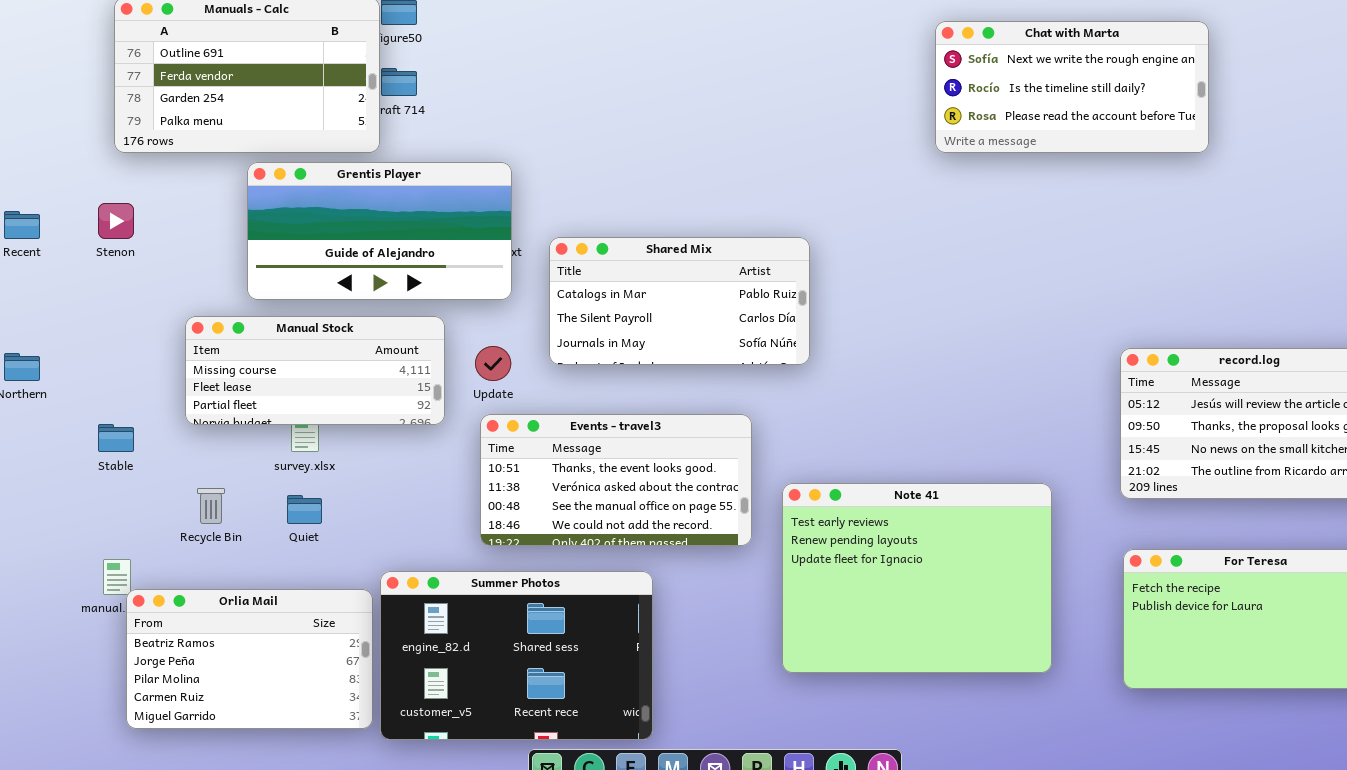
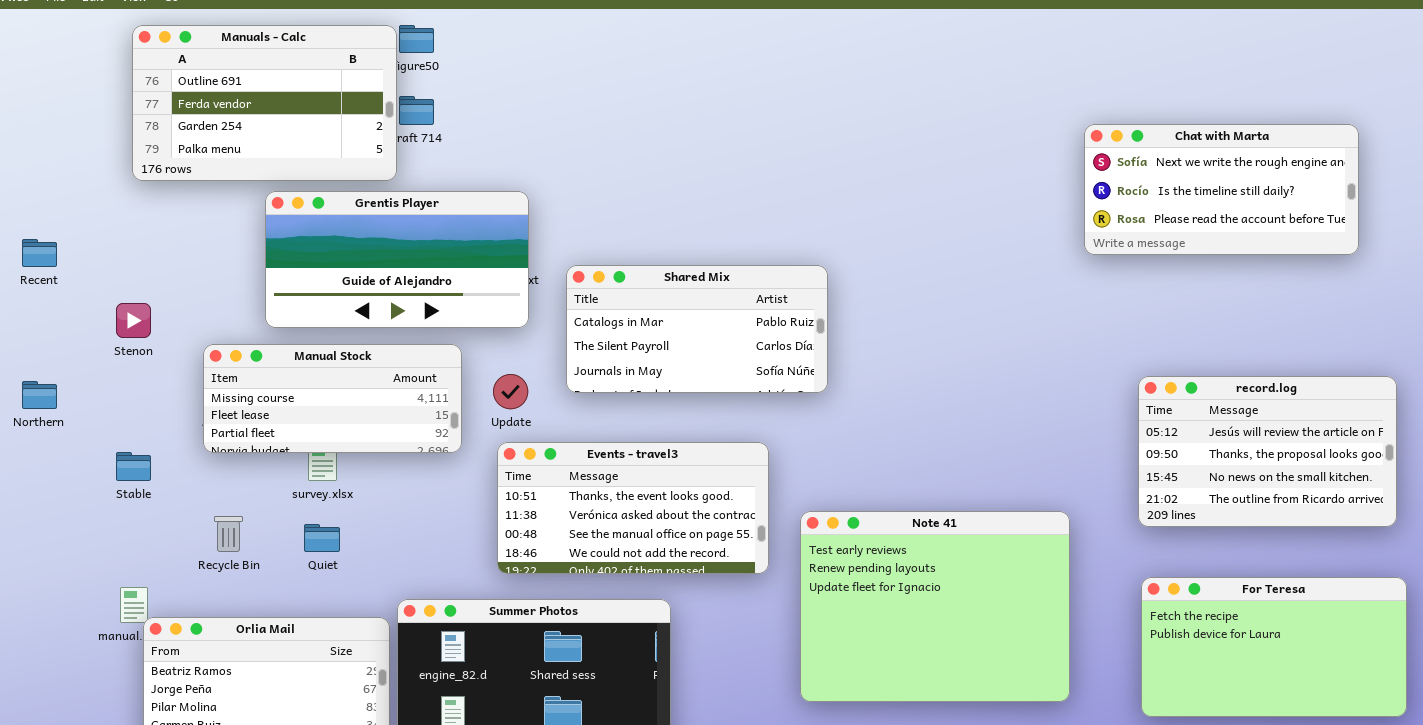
Chat with Marta: [935,21,1209,153] -> [1084,124,1359,255], moved
Stenon: [98,203,134,239] -> [116,303,151,338], moved

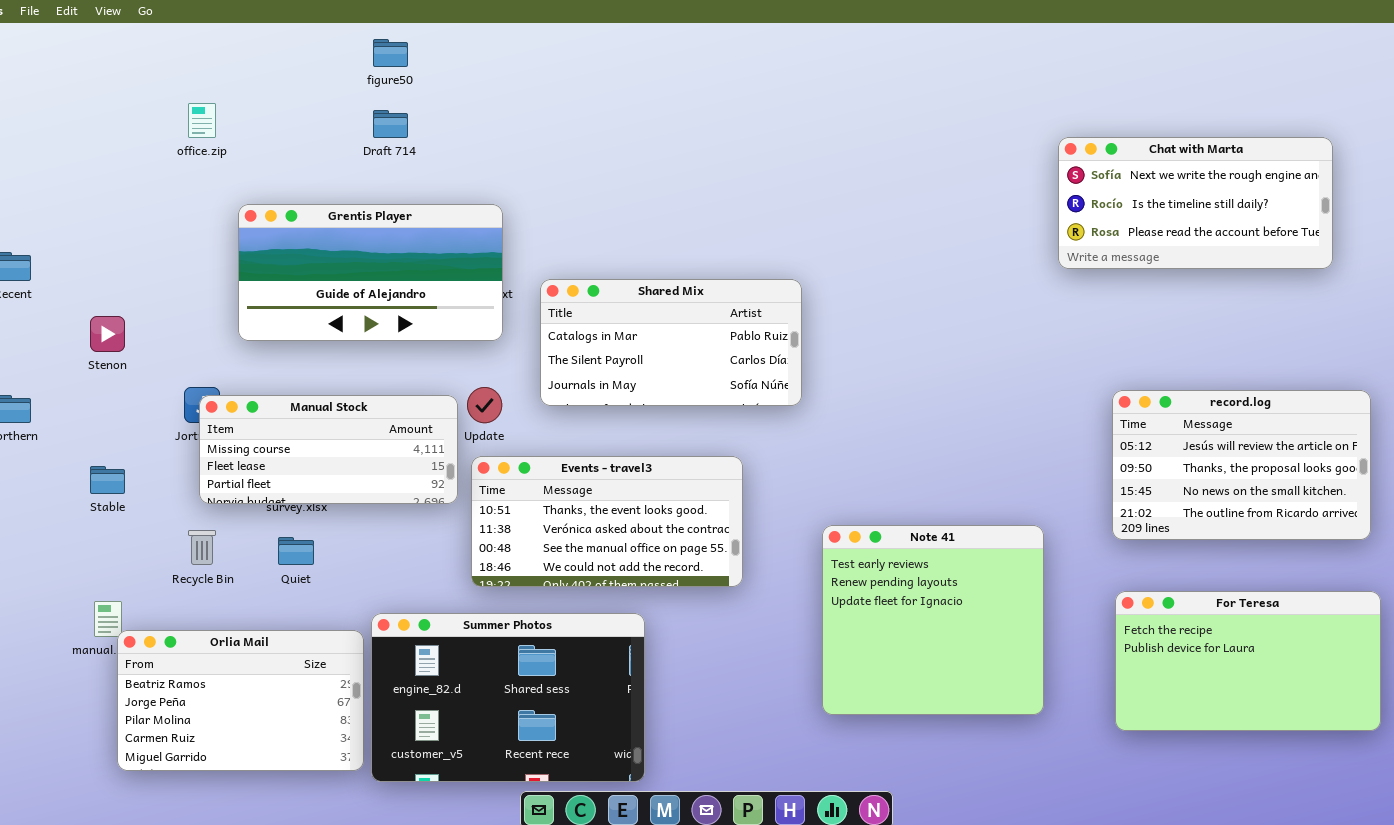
Manuals - Calc: [132,25,397,181] -> none, closed
Manual Stock: [203,344,462,453] -> [199,395,458,504], moved
Note 41: [800,511,1070,702] -> [822,525,1044,715], resized

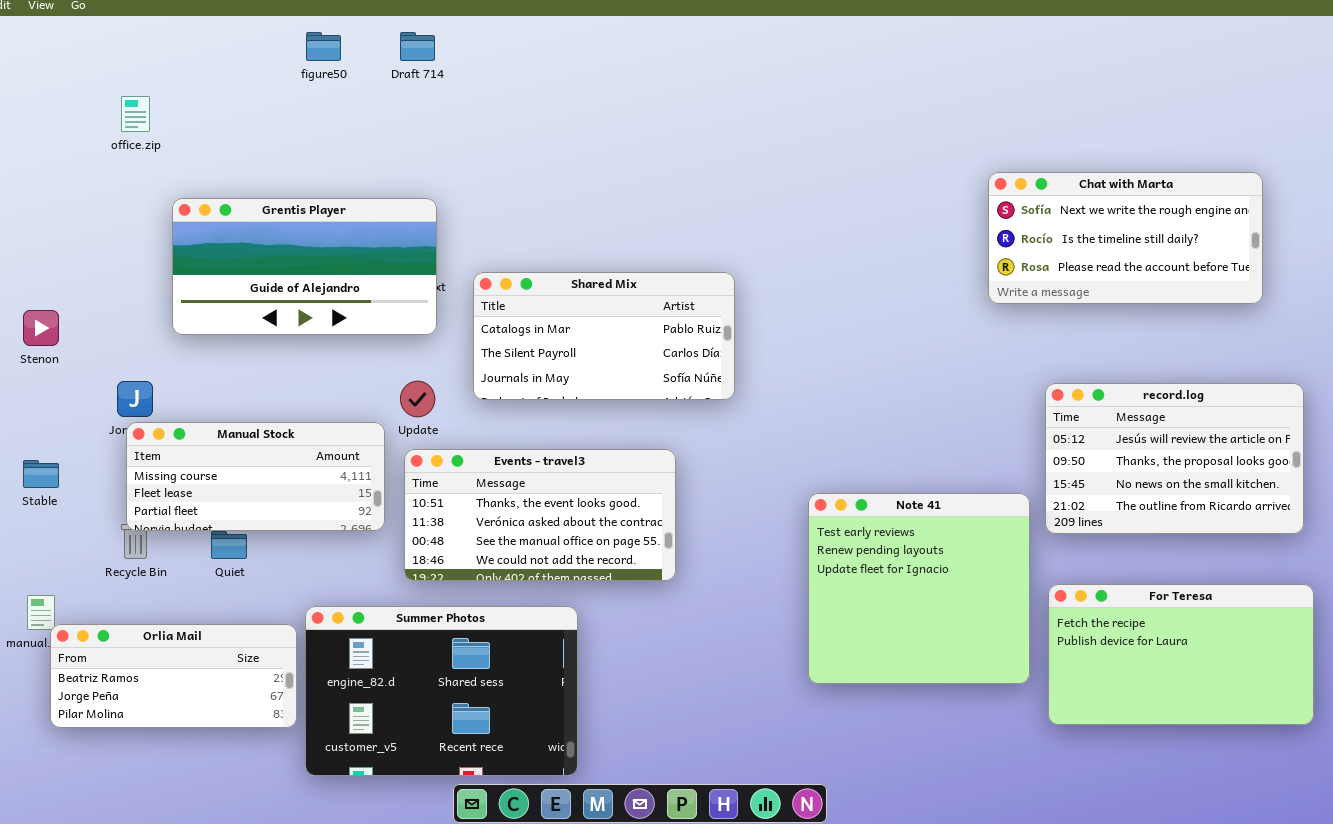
Draft 714: [373,110,408,138] -> [400,32,435,61], moved
Chat with Marta: [1058,137,1333,269] -> [988,172,1263,304], moved
Manual Stock: [199,395,458,504] -> [126,422,385,531], moved
Note 41: [822,525,1044,715] -> [808,493,1030,684], moved
Orlia Mail: [117,630,364,771] -> [50,624,297,728], resized

